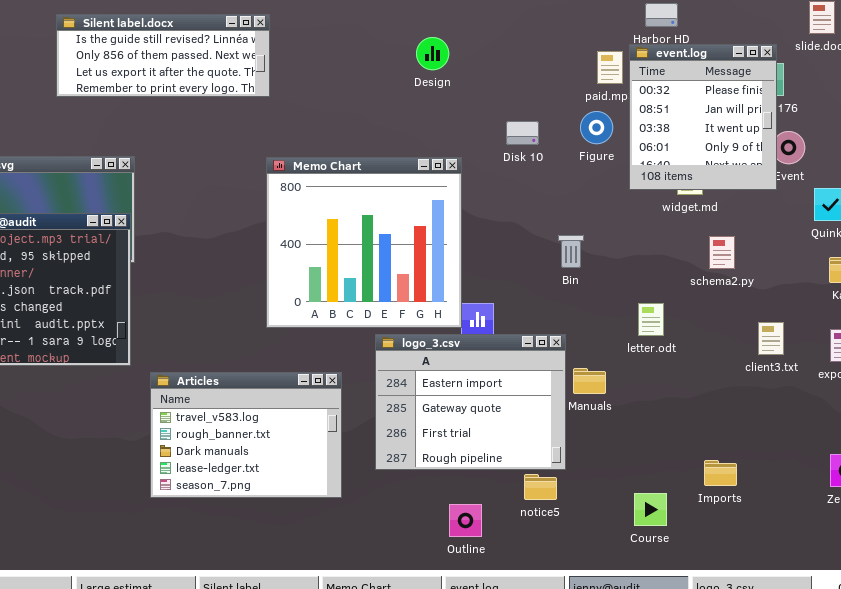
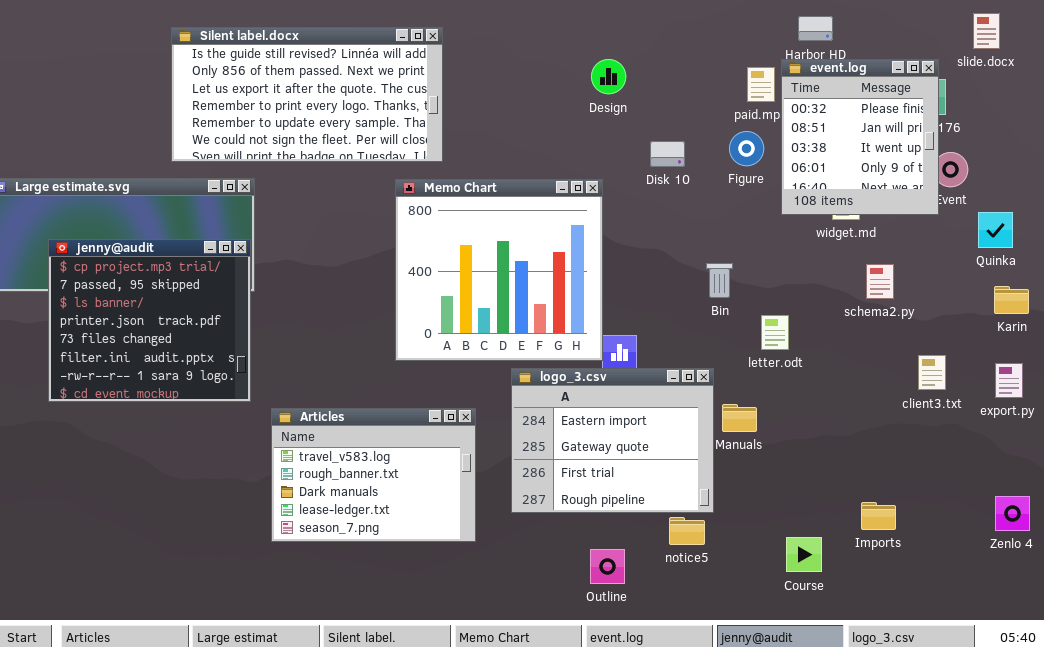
Silent label.docx: [56,14,270,97] -> [171,27,443,162], resized
Design: [416,37,449,70] -> [591,59,626,94], moved
letter.odt: [638,303,664,336] -> [761,315,789,350], moved

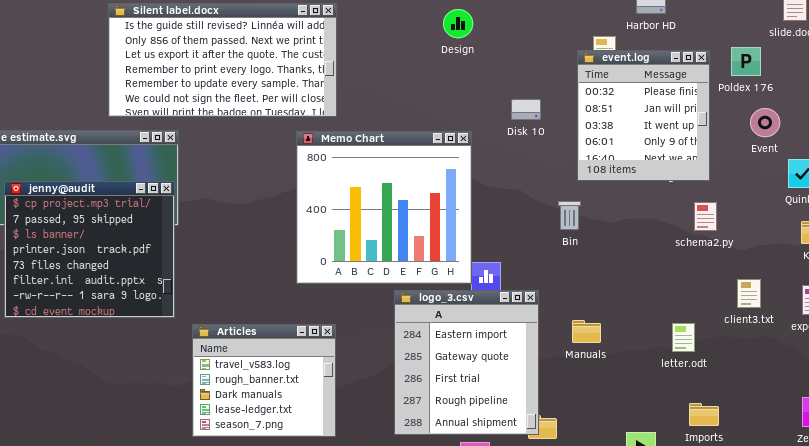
Design: [591,59,626,94] -> [443,9,473,38], moved
event.log: [781,59,939,215] -> [577,50,710,181], moved
letter.odt: [761,315,789,350] -> [672,323,695,352], moved
logo_3.csv: [511,368,714,513] -> [394,290,539,435], resized
Articles: [271,408,476,542] -> [192,324,336,437], resized

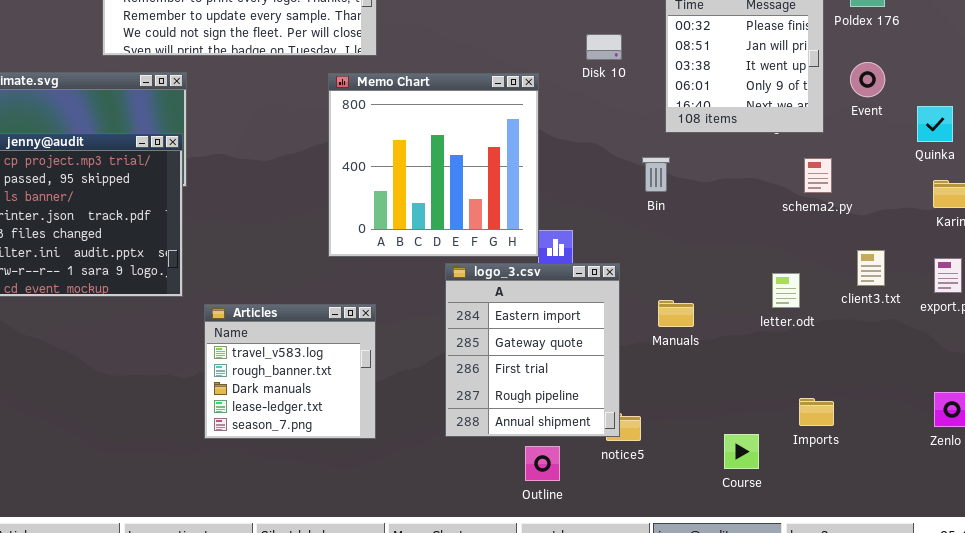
Event: [750,108,780,137] -> [850,62,885,97], moved
letter.odt: [672,323,695,352] -> [772,273,800,308], moved

